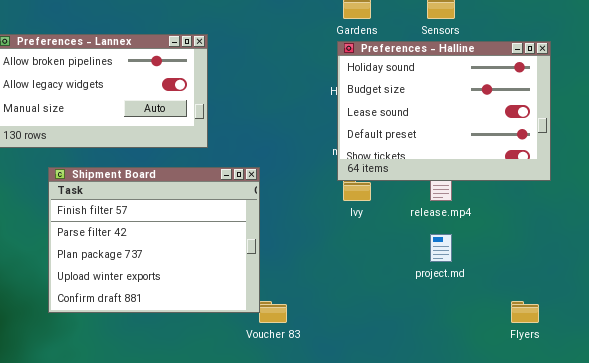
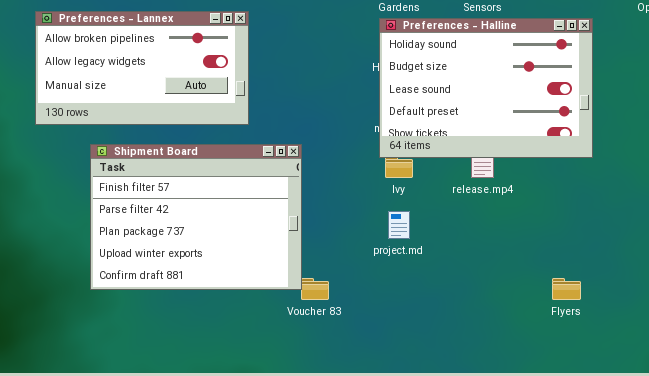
project.md: [430,234,452,262] -> [388,211,410,239], moved

